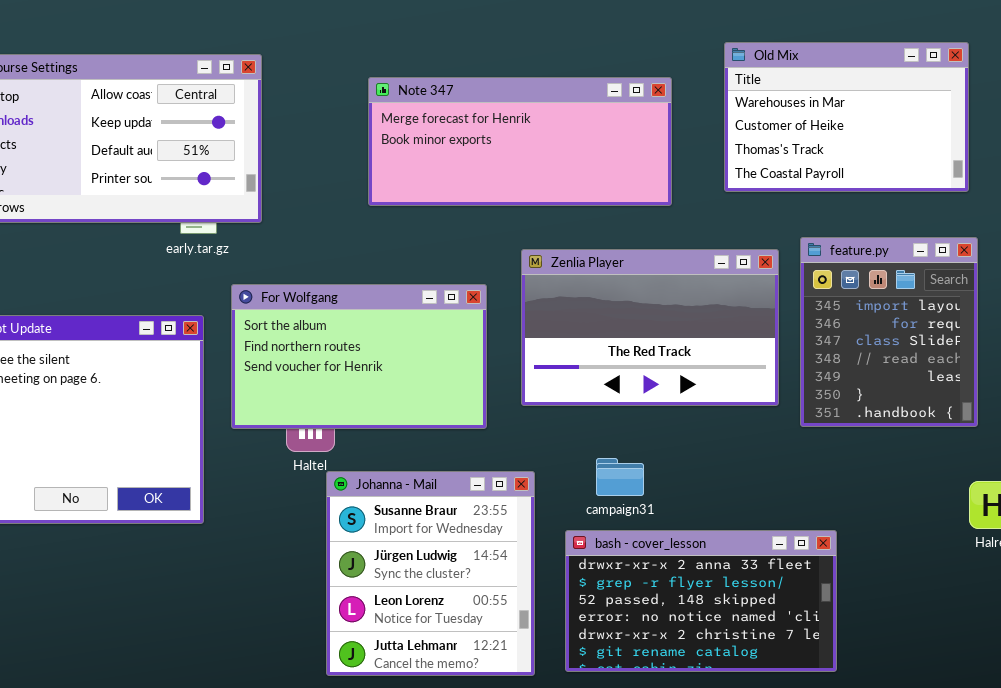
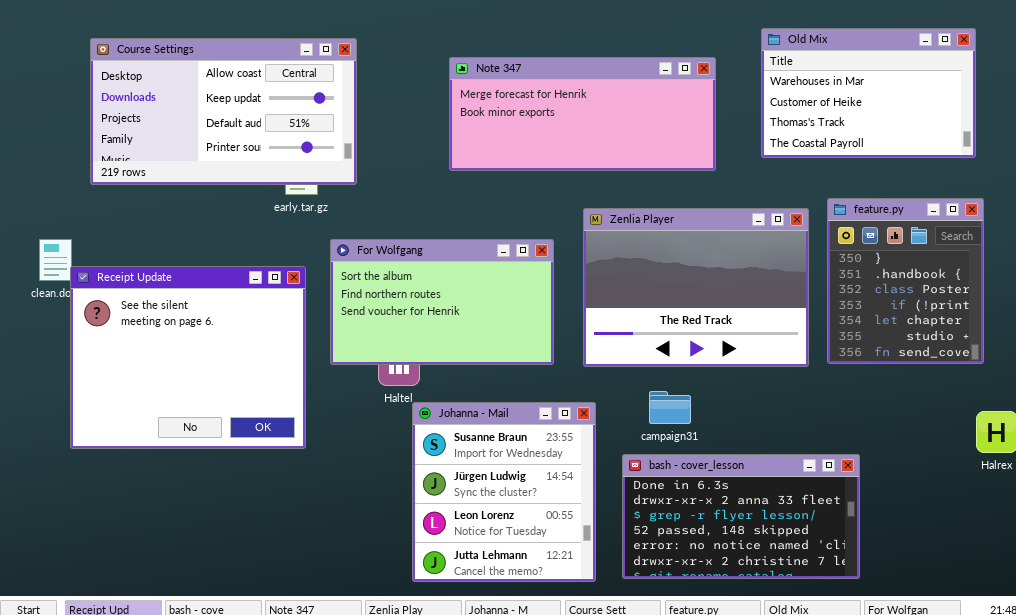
feature.py: [800,237,978,427] -> [827,198,984,364], scrolled down 5 rows
Zenlia Player: [521,249,779,406] -> [583,208,809,367], resized
bash - cover_lesson: [565,530,837,672] -> [622,454,860,579], scrolled up 1 row

